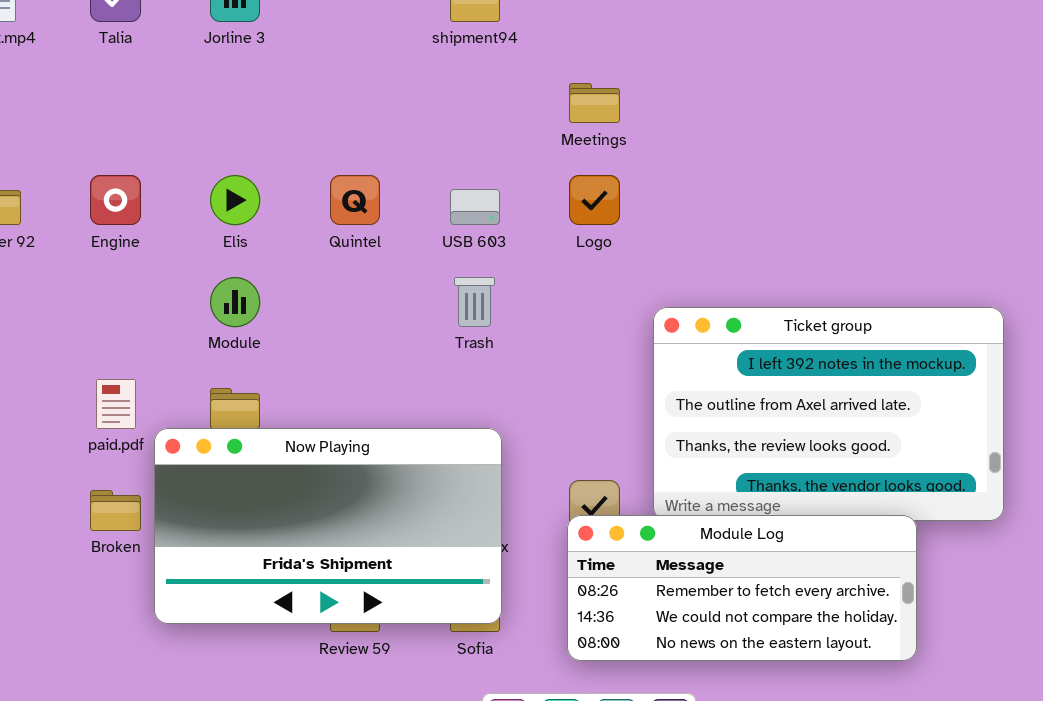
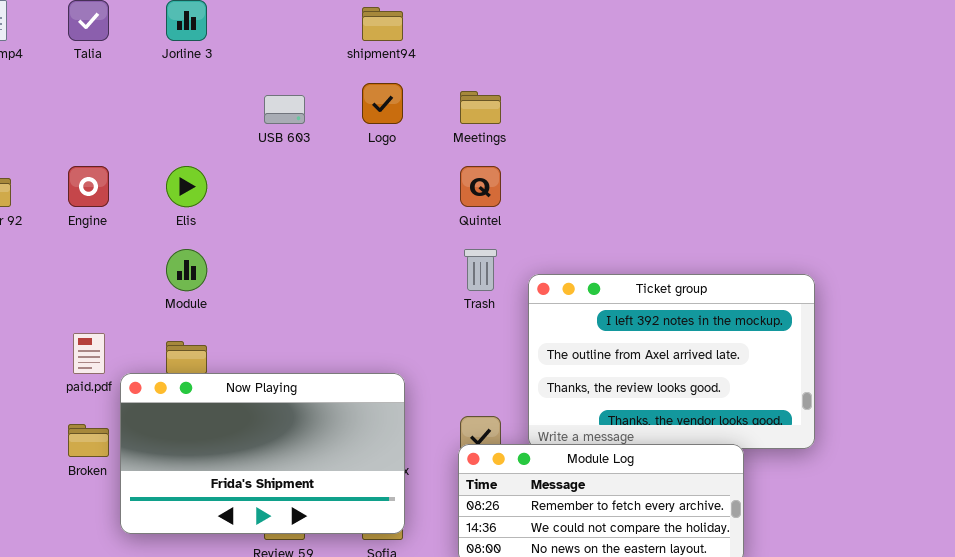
Quintel: [330,175,380,225] -> [460,166,501,207], moved
Logo: [569,175,620,225] -> [362,83,403,124], moved
USB 603: [450,189,500,225] -> [264,95,305,124], moved
Trash: [454,277,495,327] -> [464,249,497,291], moved

